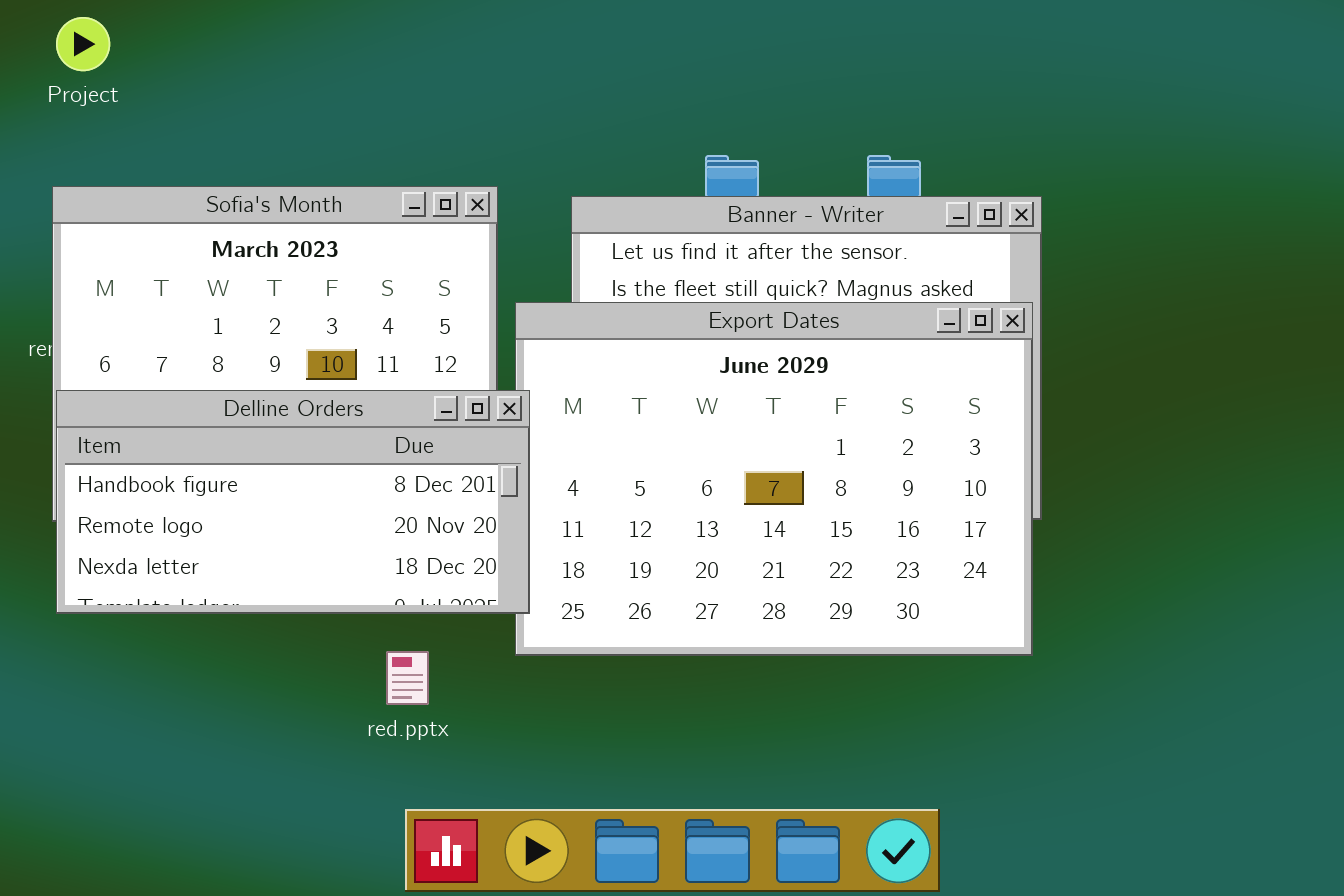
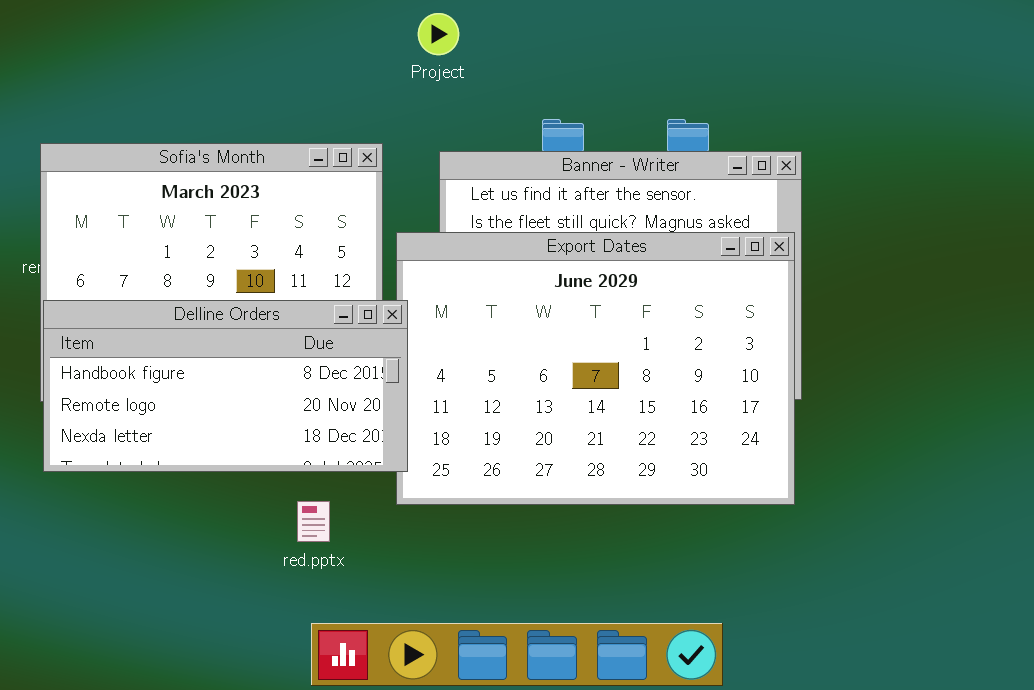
Project: [56,17,110,71] -> [418,13,459,55], moved

